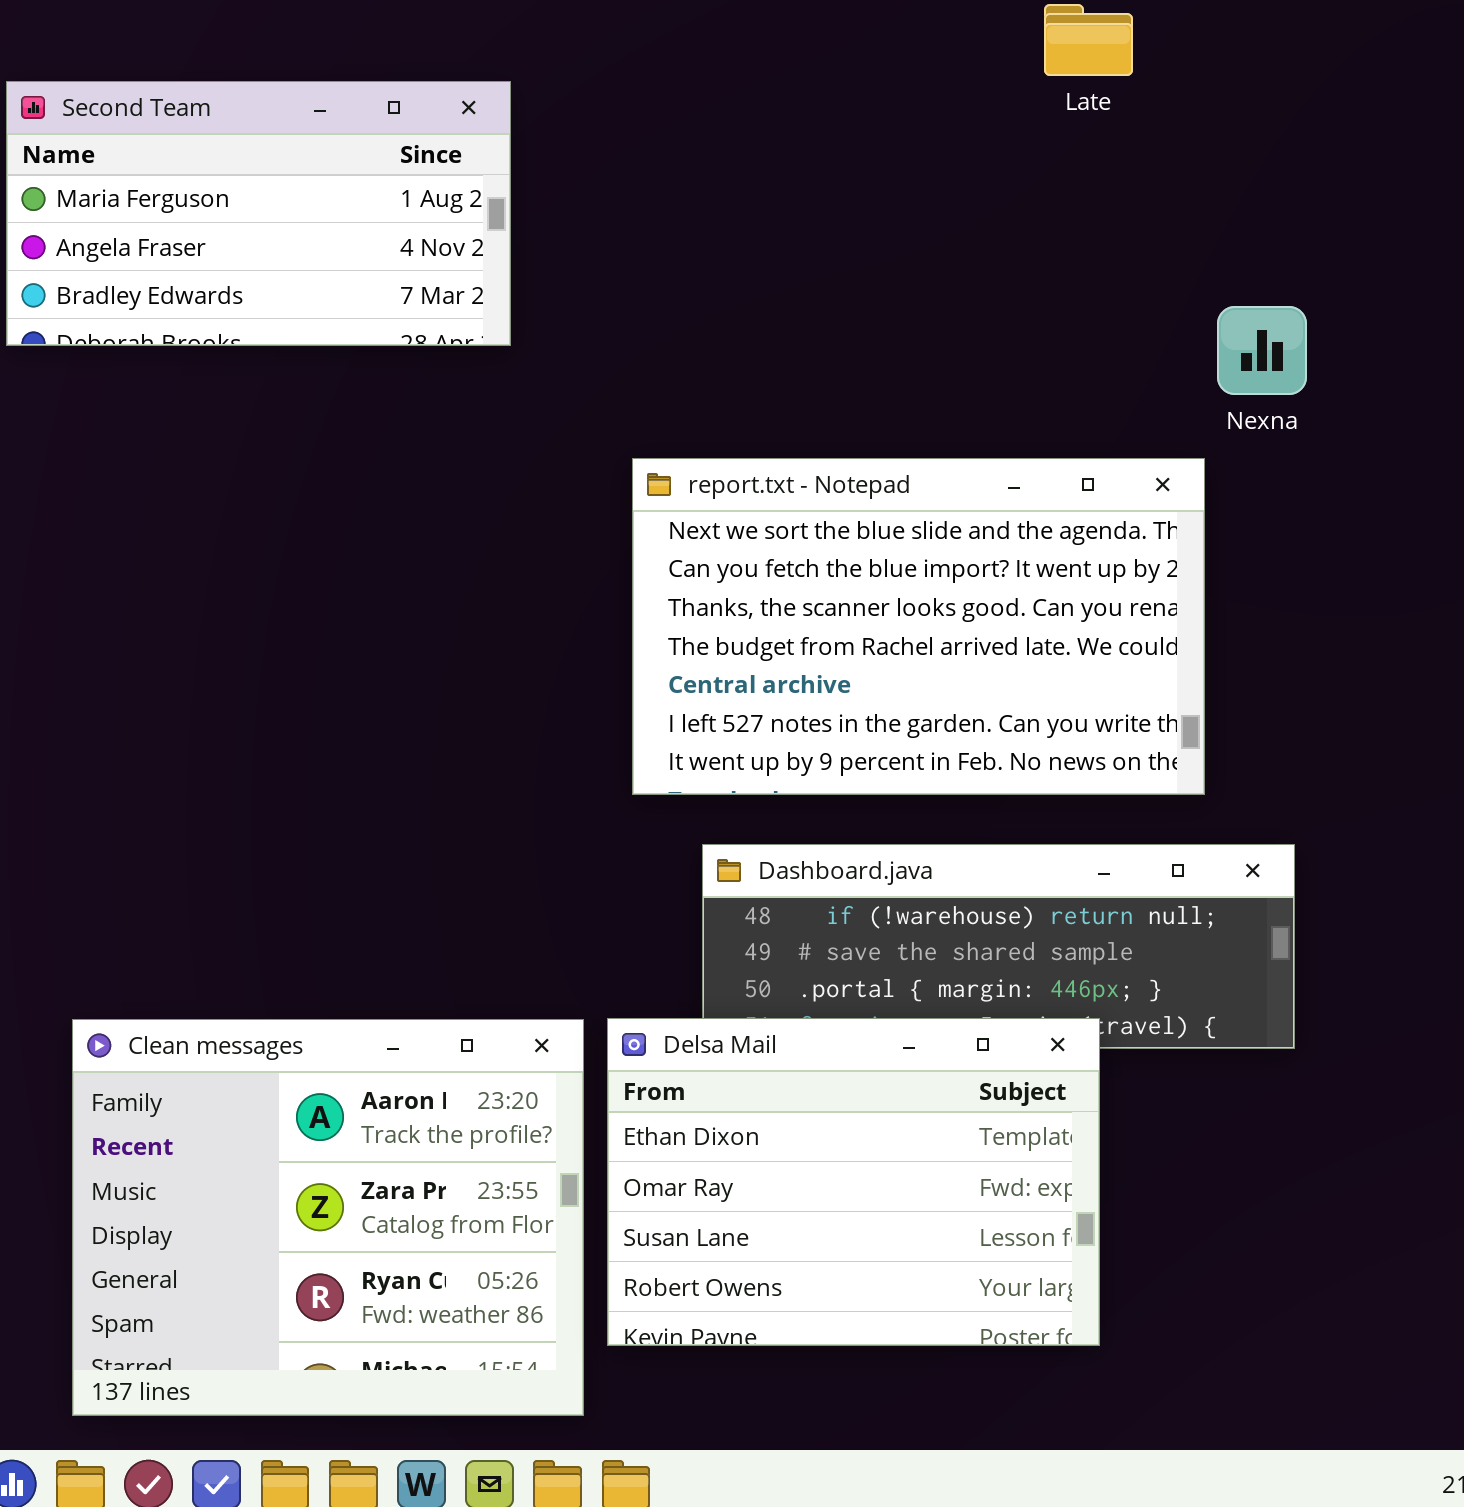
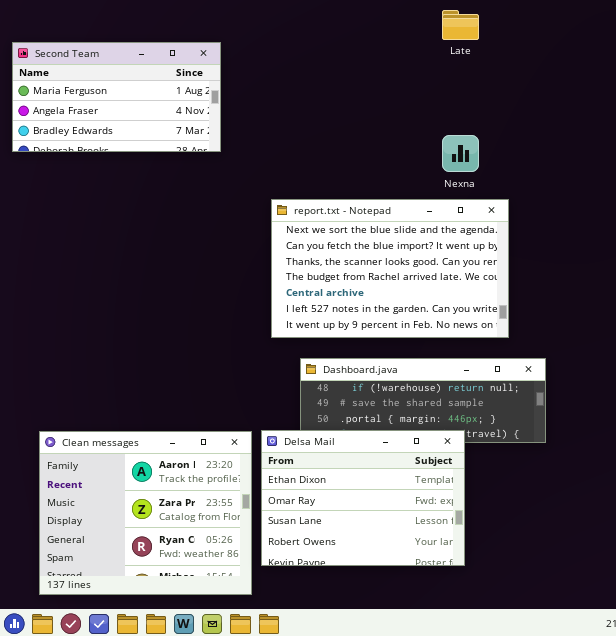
Nexna: [1217,306,1307,395] -> [442,135,479,172], moved

